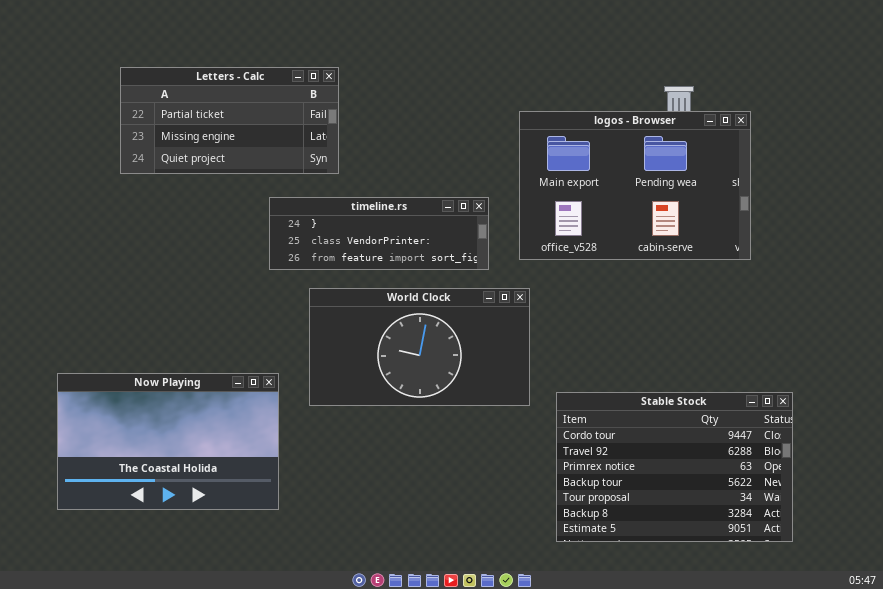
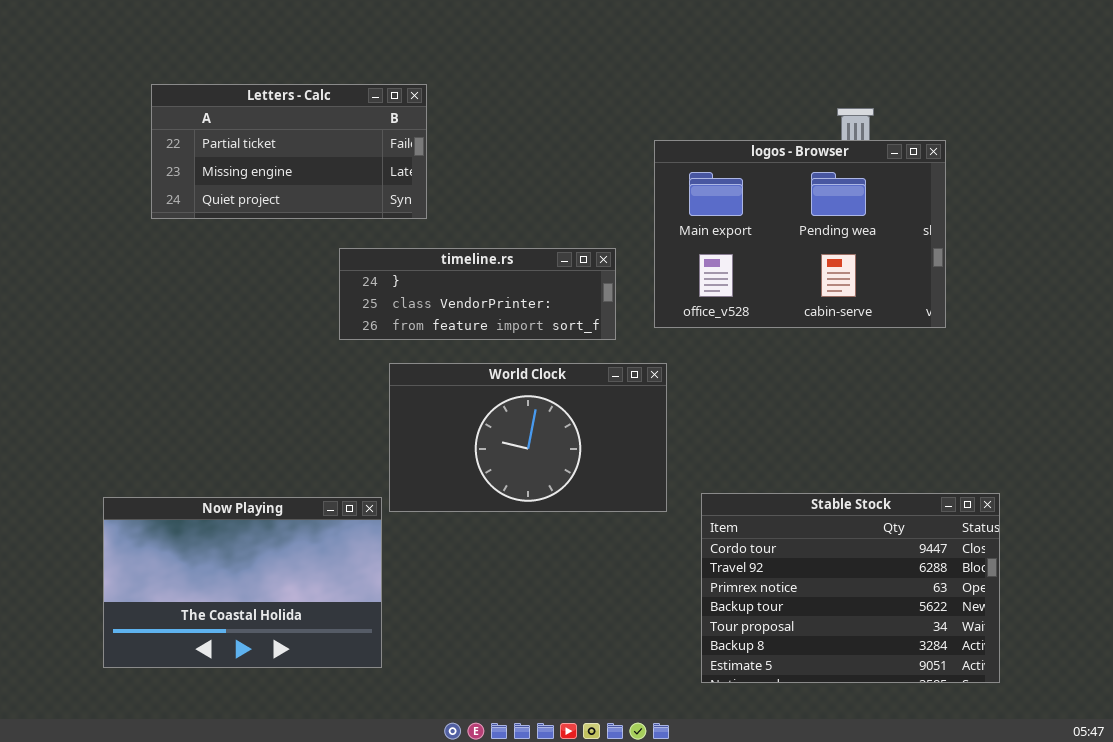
Now Playing: [57,373,279,510] -> [103,497,382,668], moved

